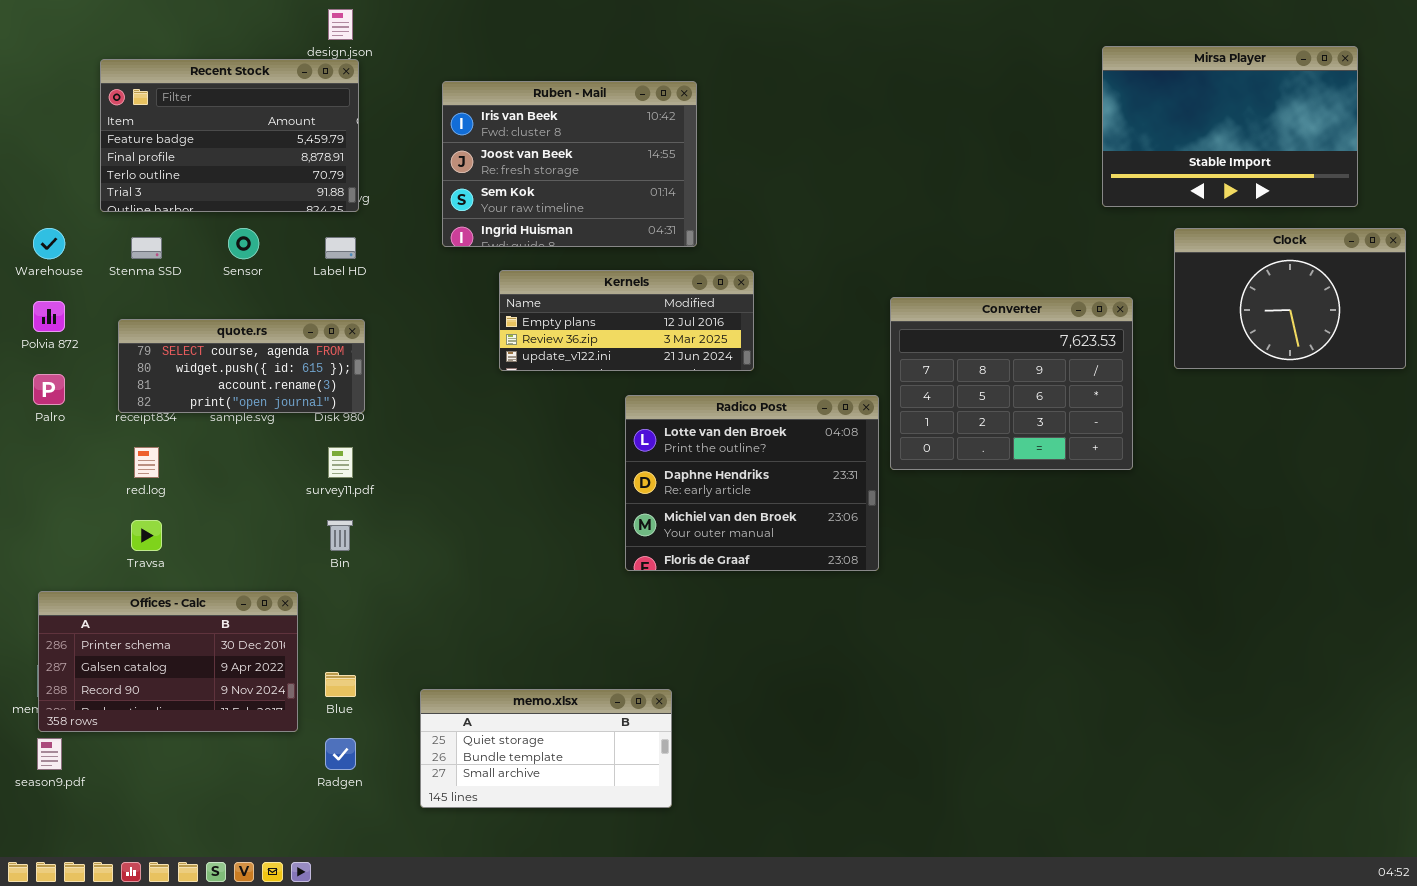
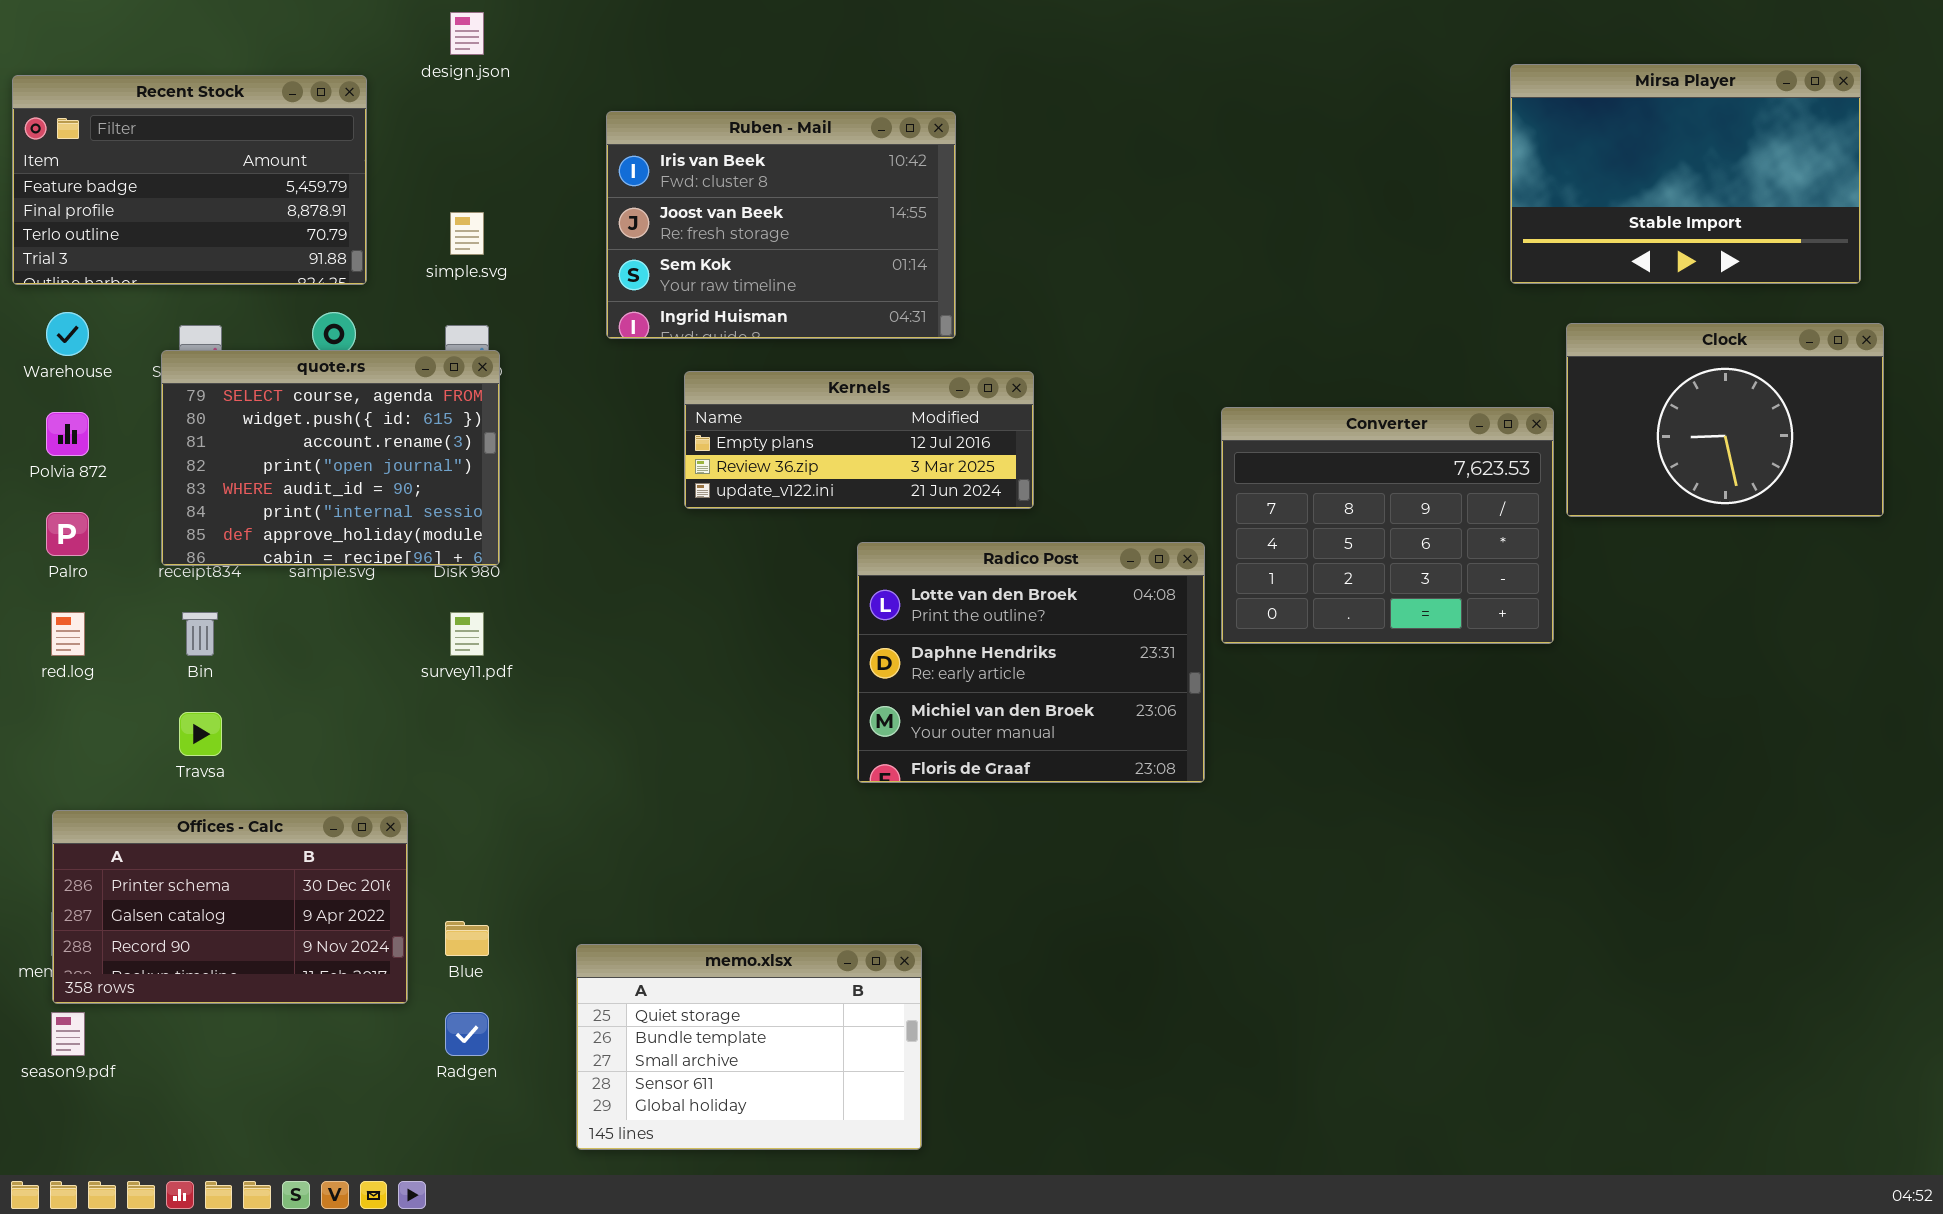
Recent Stock: [100,59,359,212] -> [12,75,367,285], moved
Clock: [1174,228,1406,369] -> [1566,323,1884,517], moved
quote.rs: [118,319,365,413] -> [161,350,500,566], resized
red.log: [134,447,159,478] -> [51,612,85,656], moved
Bin: [327,520,353,551] -> [182,612,218,656], moved
memo.xlsx: [420,689,672,808] -> [576,944,922,1150], resized

